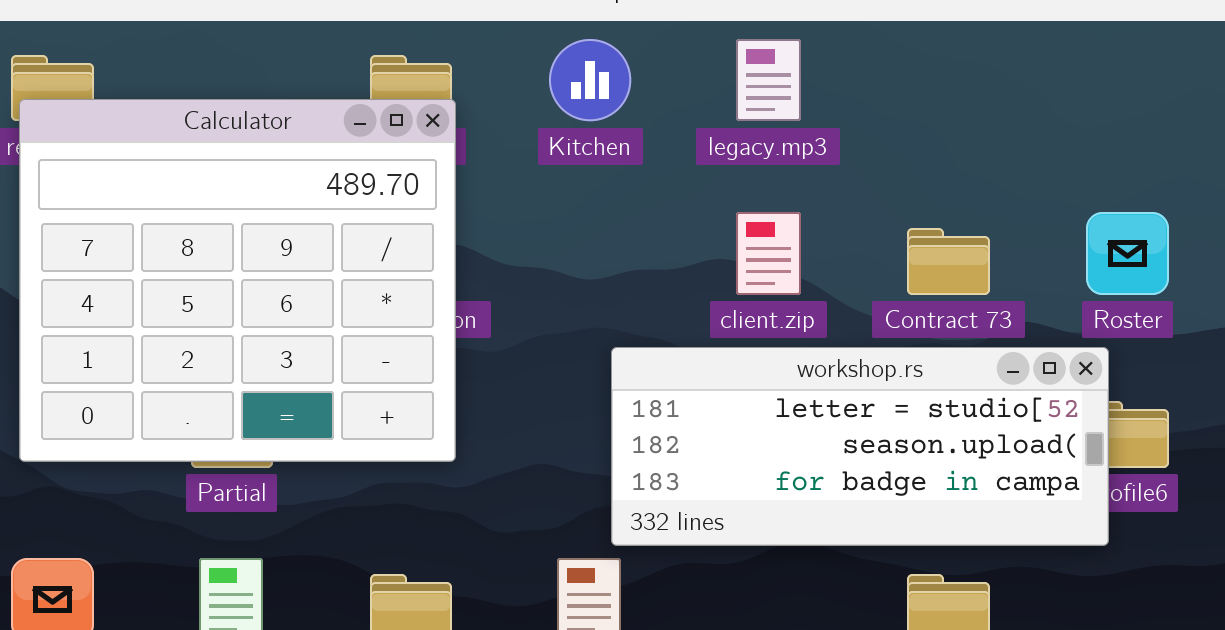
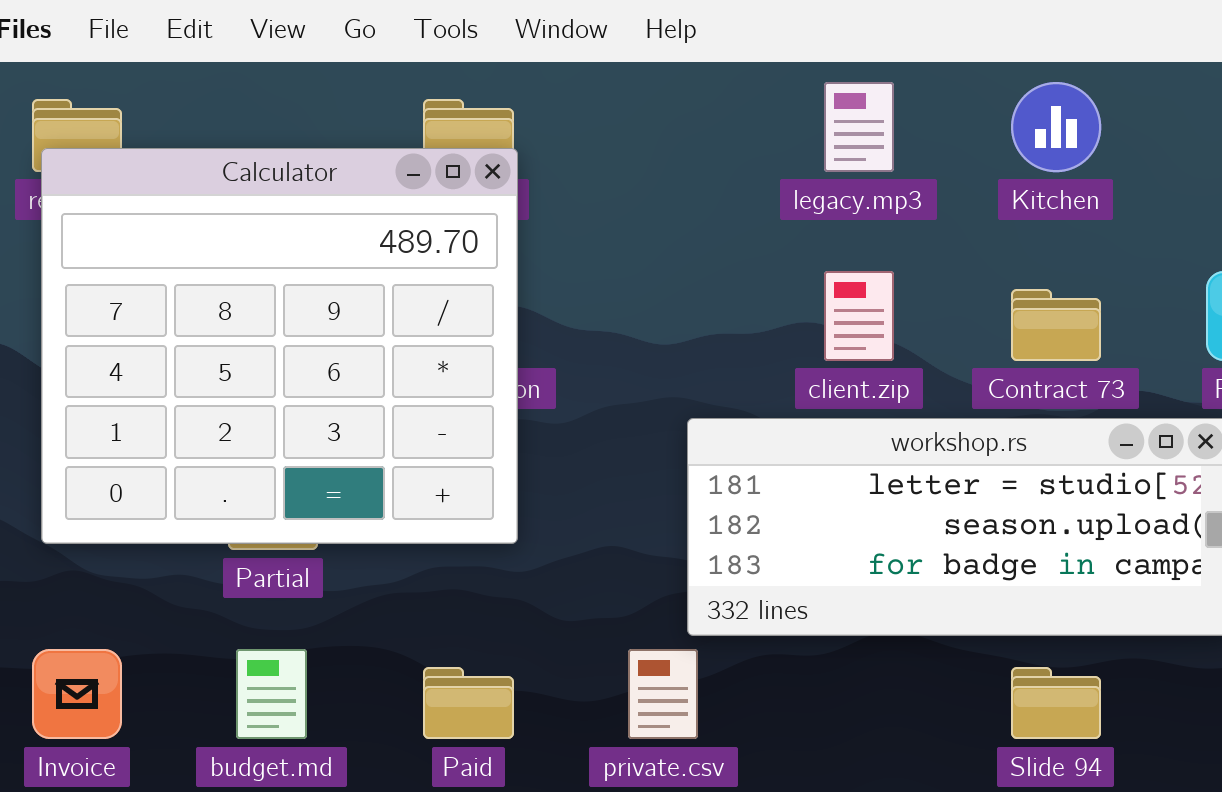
Kitchen: [549,39,631,121] -> [1011,82,1101,172], moved

